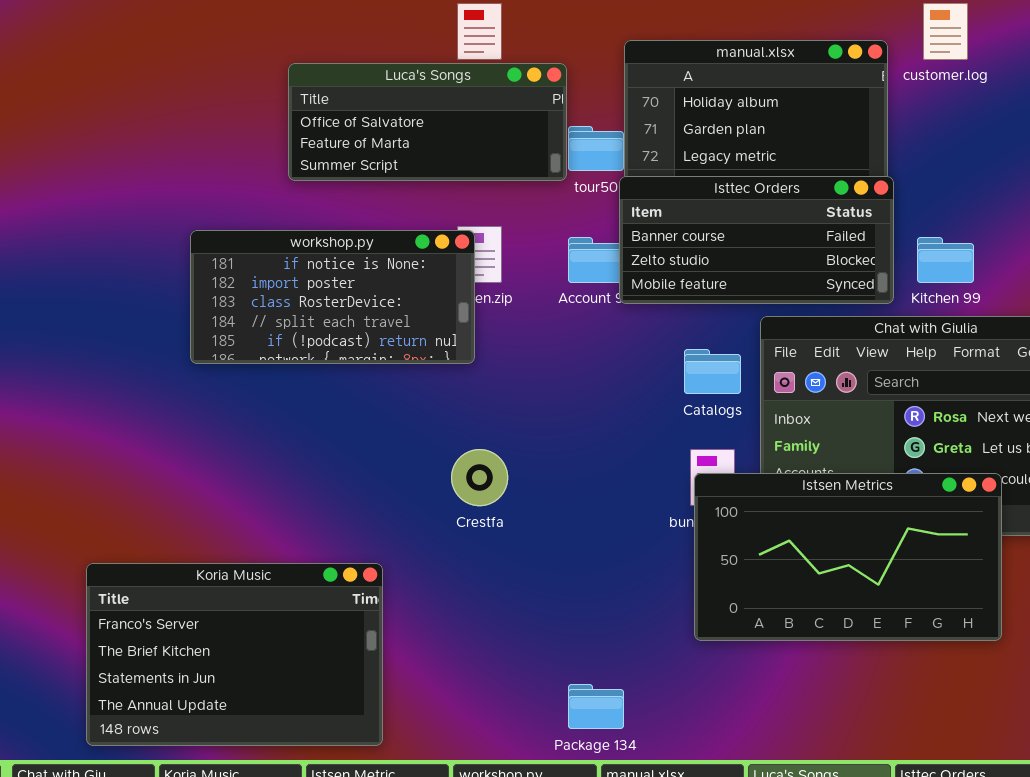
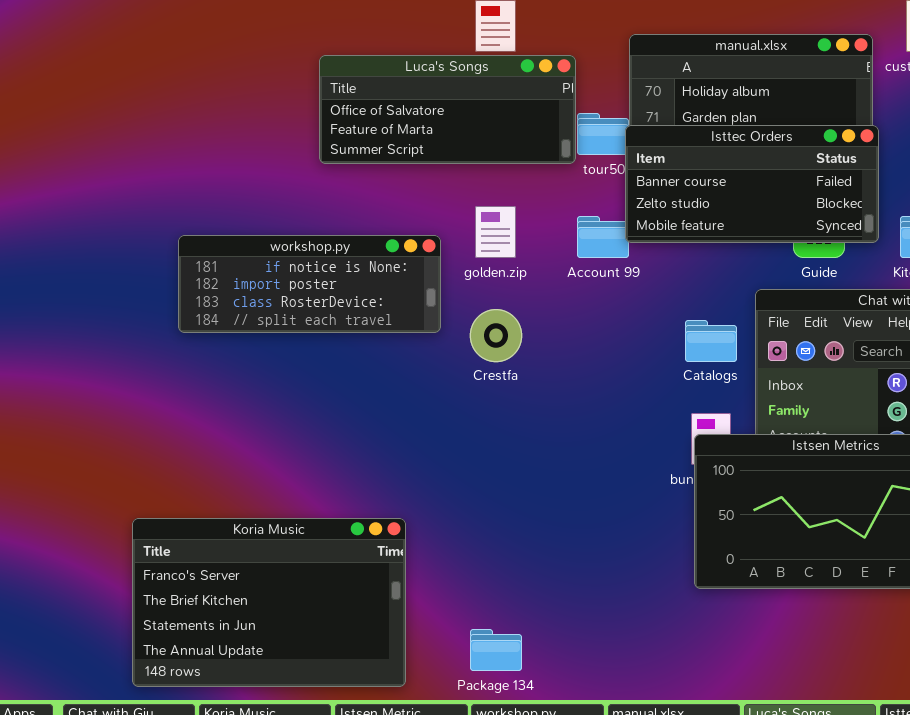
Isttec Orders: [619,176,894,304] -> [625,125,879,243], moved
workshop.py: [190,230,475,364] -> [178,235,441,333], moved, resized
Crestfa: [451,449,508,506] -> [470,309,522,362], moved
Package 134: [568,684,624,729] -> [470,629,522,671], moved

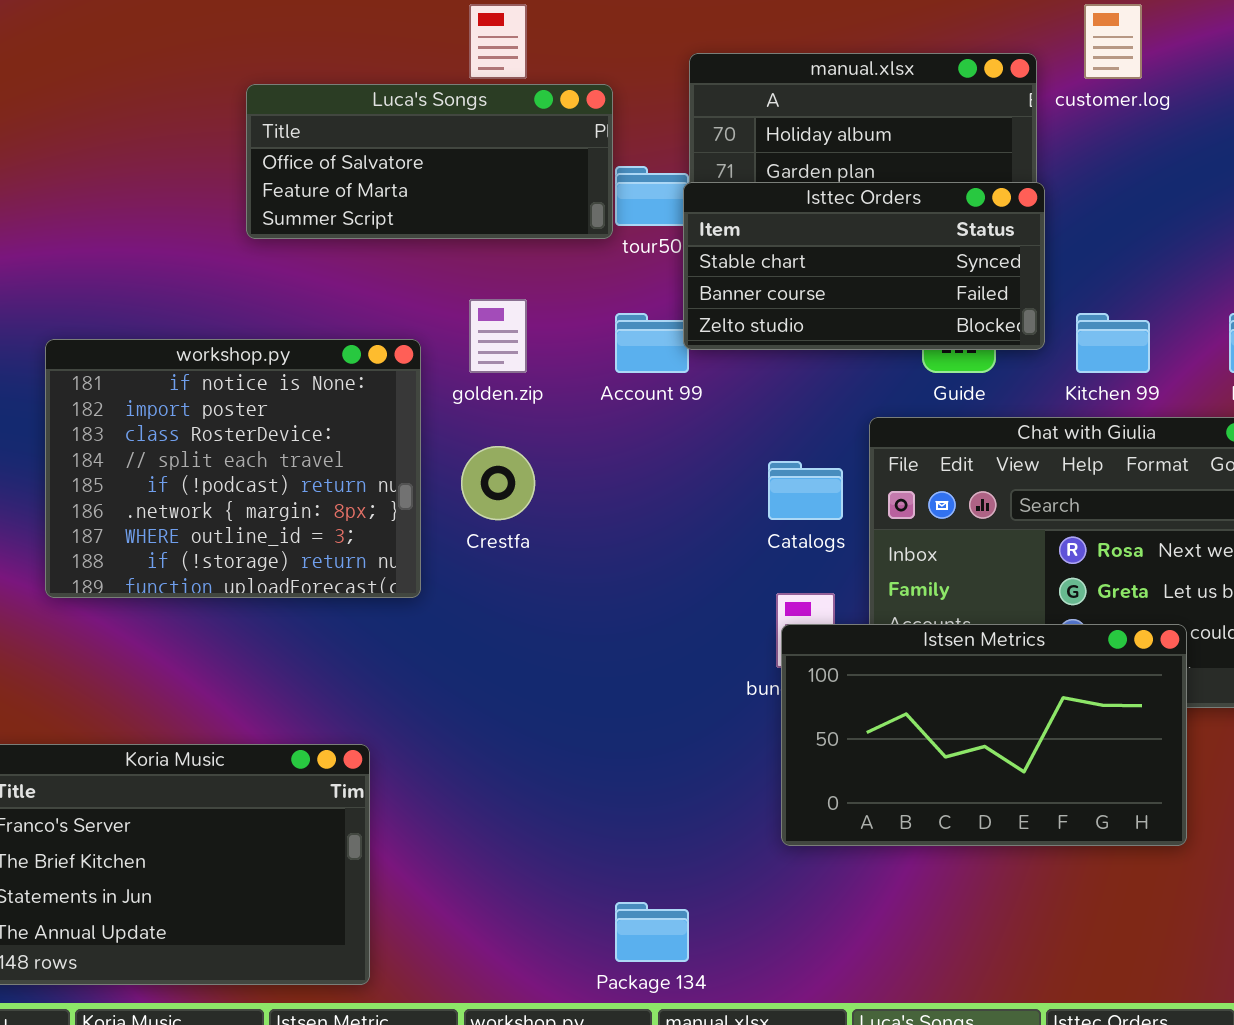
Isttec Orders: [625,125,879,243] -> [683,182,1045,350], scrolled up 1 row
workshop.py: [178,235,441,333] -> [45,339,421,598], resized
Package 134: [470,629,522,671] -> [615,902,689,962], moved

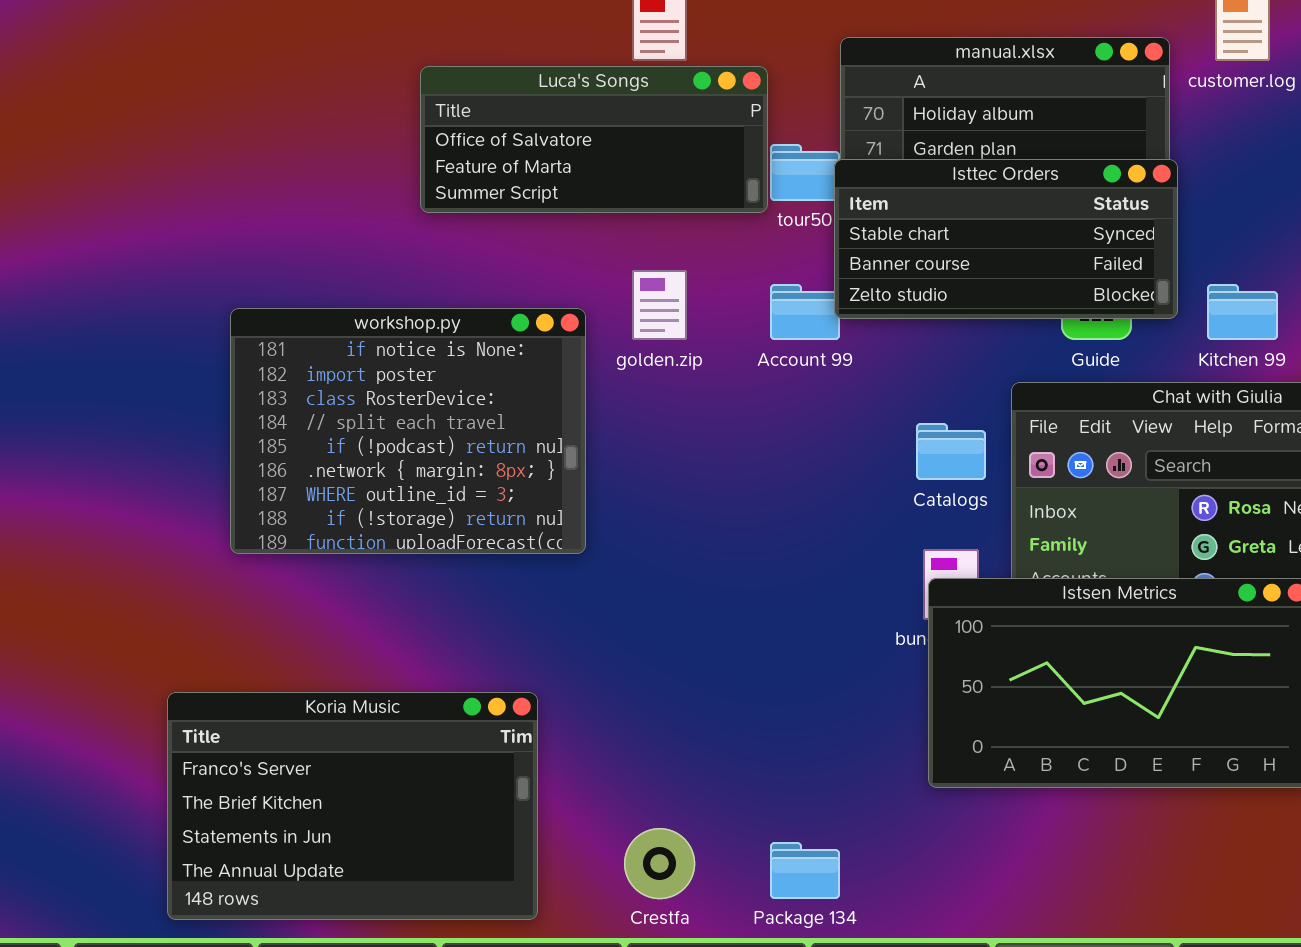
Crestfa: [461,446,535,520] -> [624,828,695,899], moved

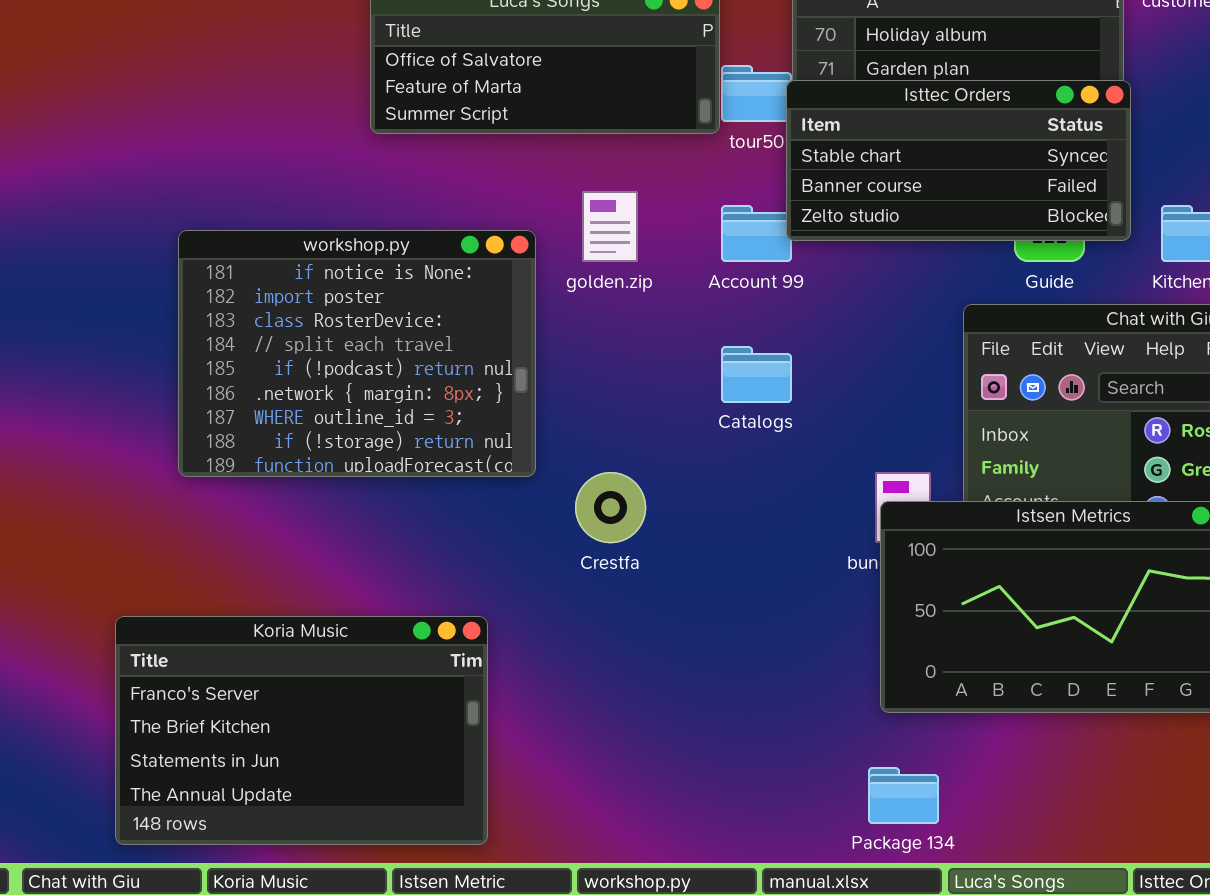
Catalogs: [916,423,986,480] -> [721,346,792,403], moved
Crestfa: [624,828,695,899] -> [575,472,646,543], moved
Package 134: [770,842,840,899] -> [868,767,939,824], moved

